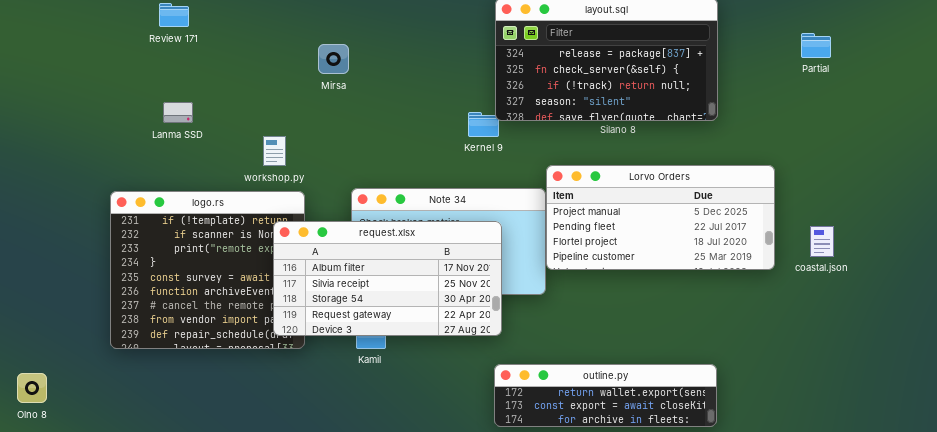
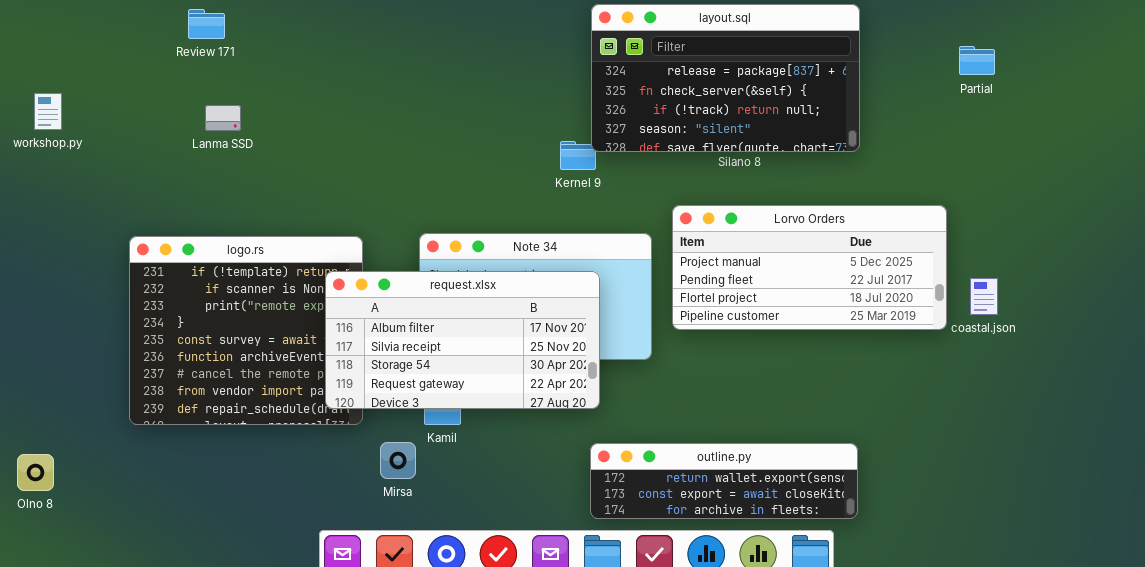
Mirsa: [318,44,349,74] -> [380,442,416,479], moved
Lanma SSD: [163,102,193,123] -> [205,105,241,131], moved
workshop.py: [263,136,286,166] -> [34,93,62,130], moved
Lorvo Orders: [546,165,775,270] -> [672,205,947,330], moved

